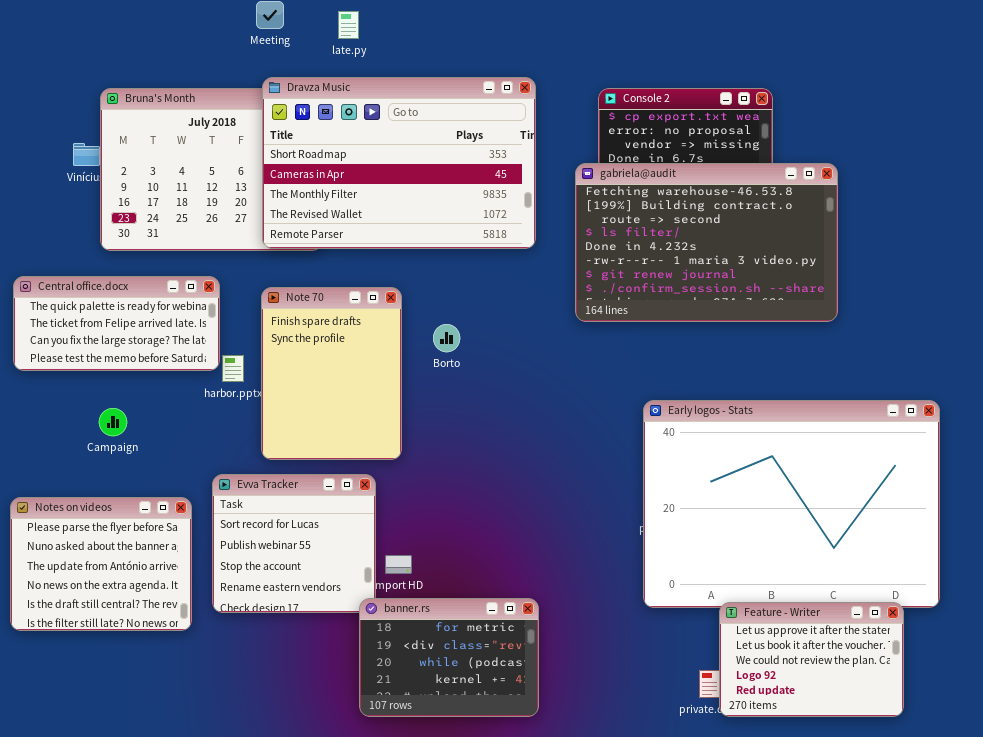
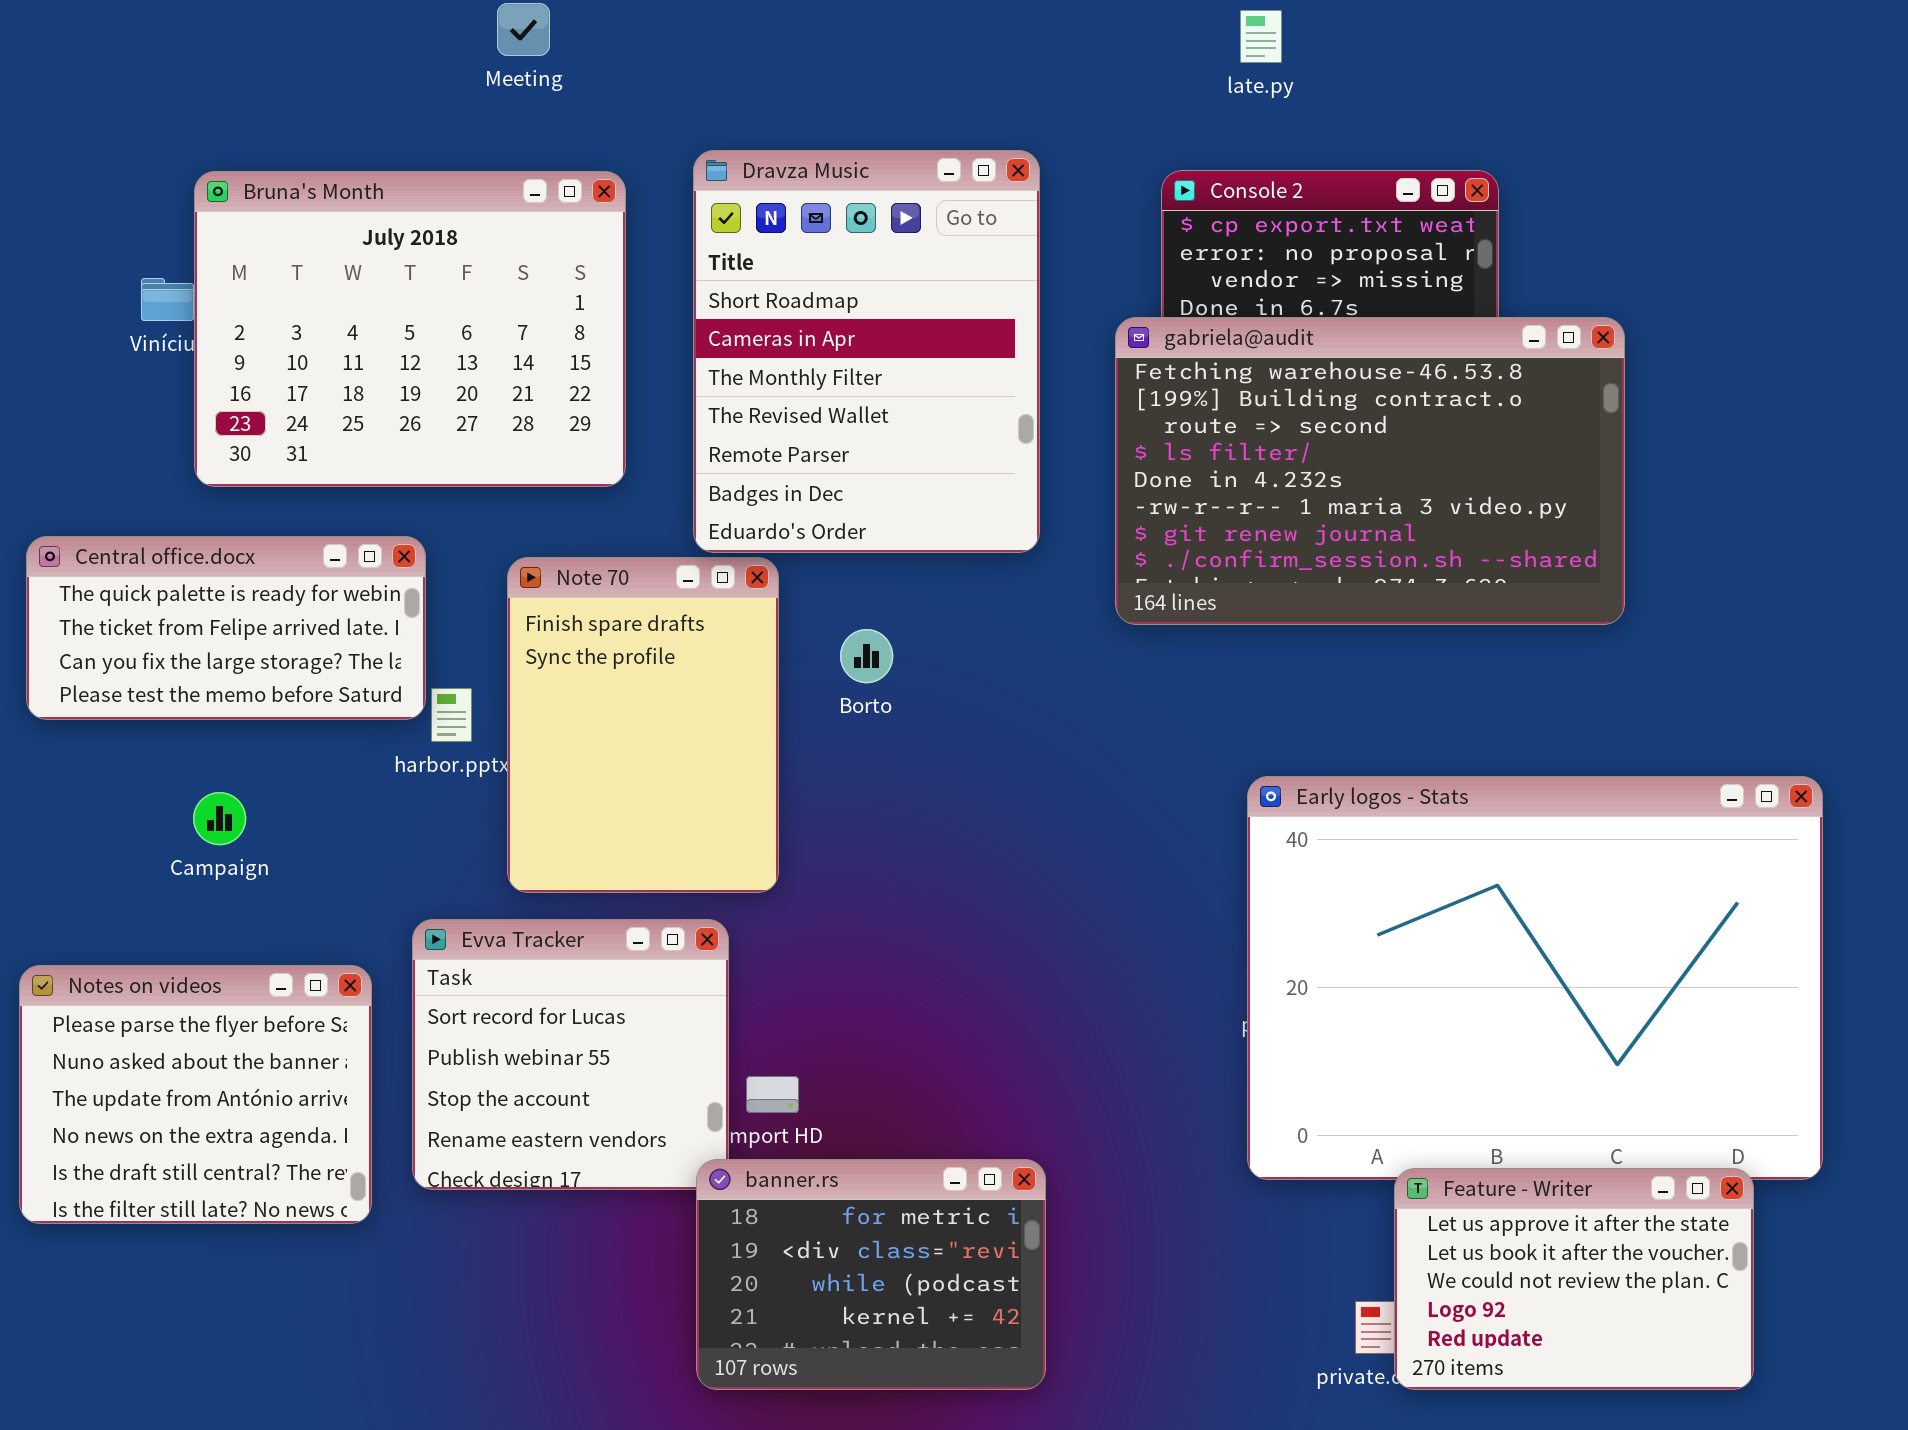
late.py: [338,11,359,39] -> [1240,10,1282,63], moved
Dravza Music: [262,77,536,249] -> [693,150,1040,553], resized

